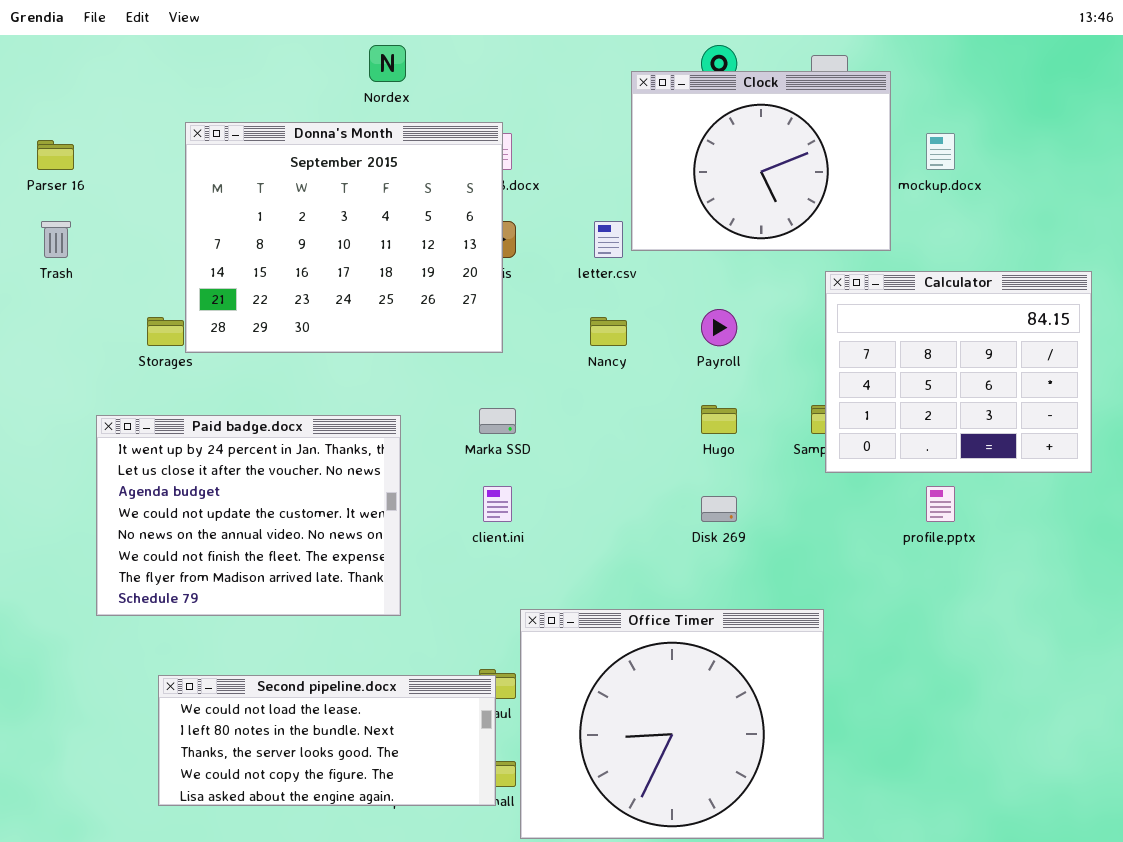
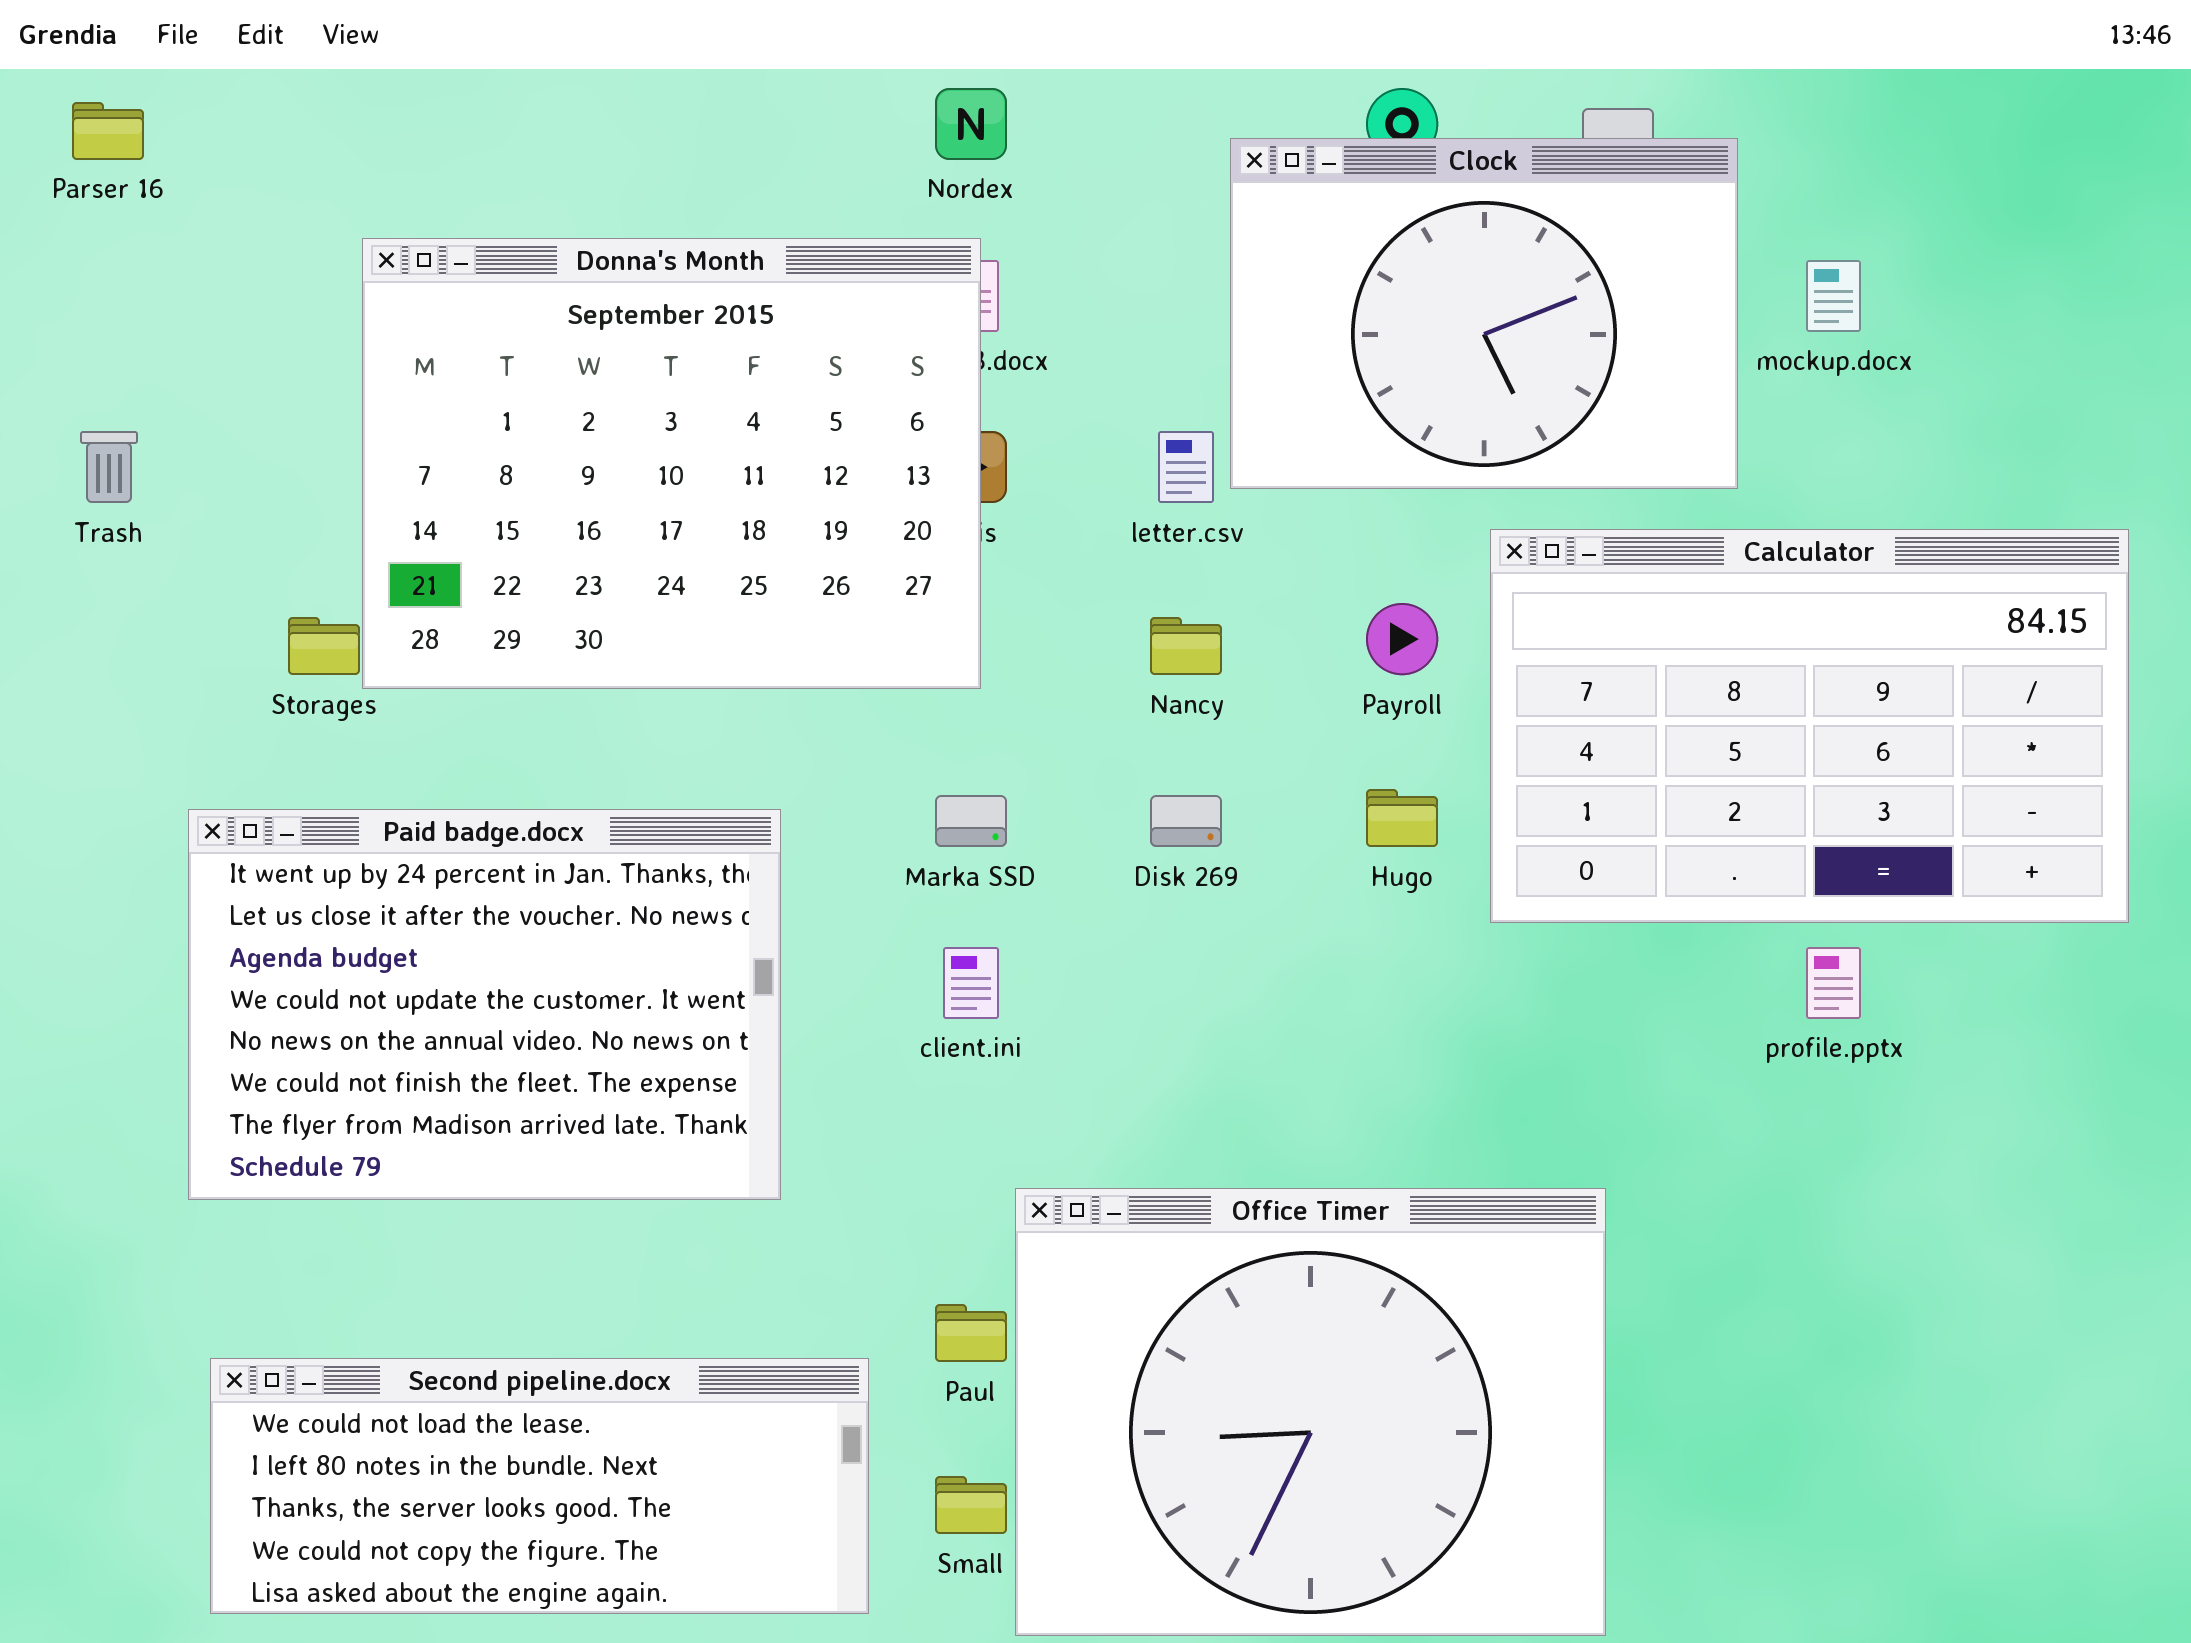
Nordex: [369,45,406,82] -> [935,88,1007,160], moved
Parser 16: [37,140,74,170] -> [72,102,144,160], moved
Calculator: [825,271,1092,473] -> [1490,529,2129,923], resized
Disk 269: [701,496,737,522] -> [1150,795,1222,847], moved
Second pipeline.docx: [158,675,496,806] -> [210,1358,869,1614], moved

